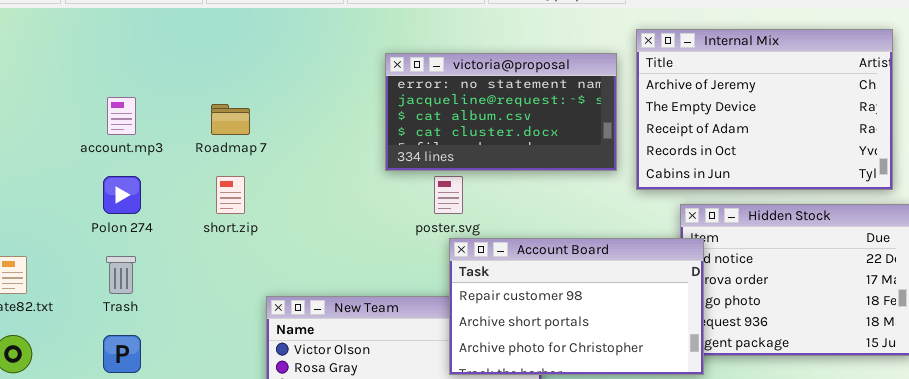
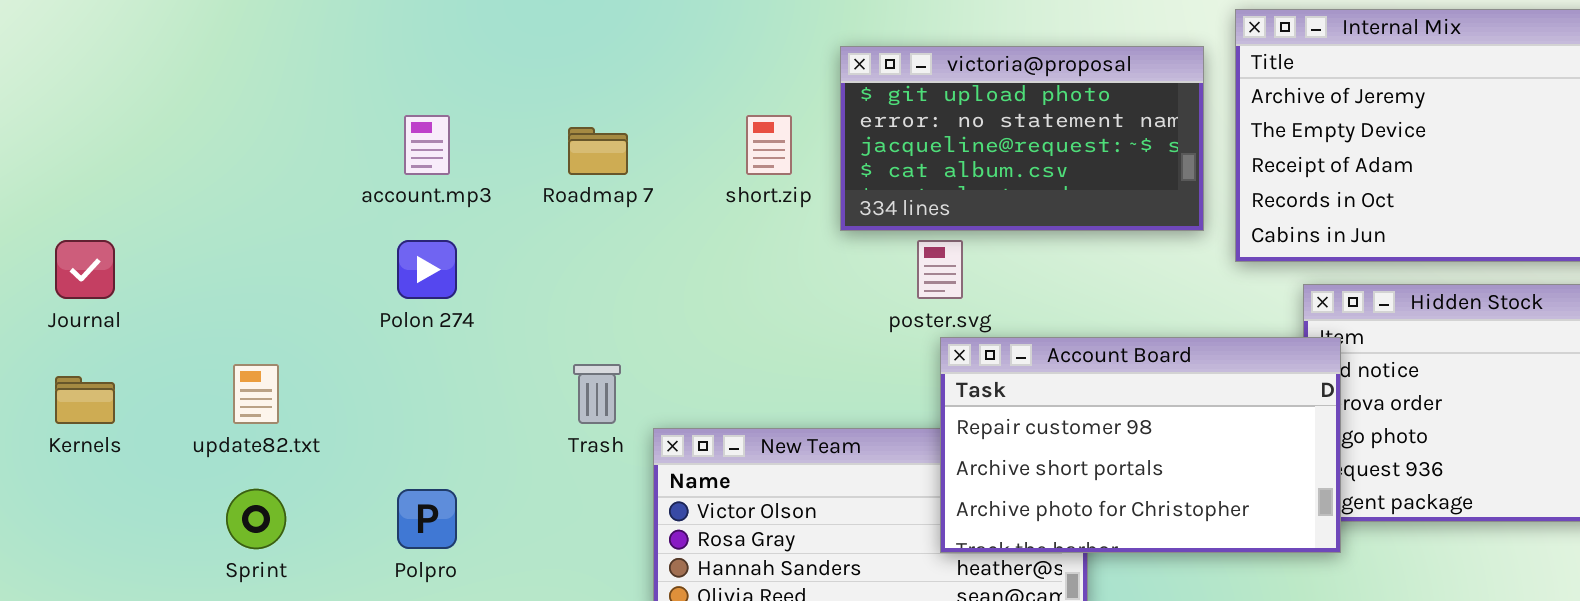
victoria@proposal: [385,53,617,171] -> [840,46,1204,231], scrolled up 1 row
short.zip: [216,176,245,214] -> [746,115,792,175], moved
Trash: [106,256,136,294] -> [573,364,621,424], moved

